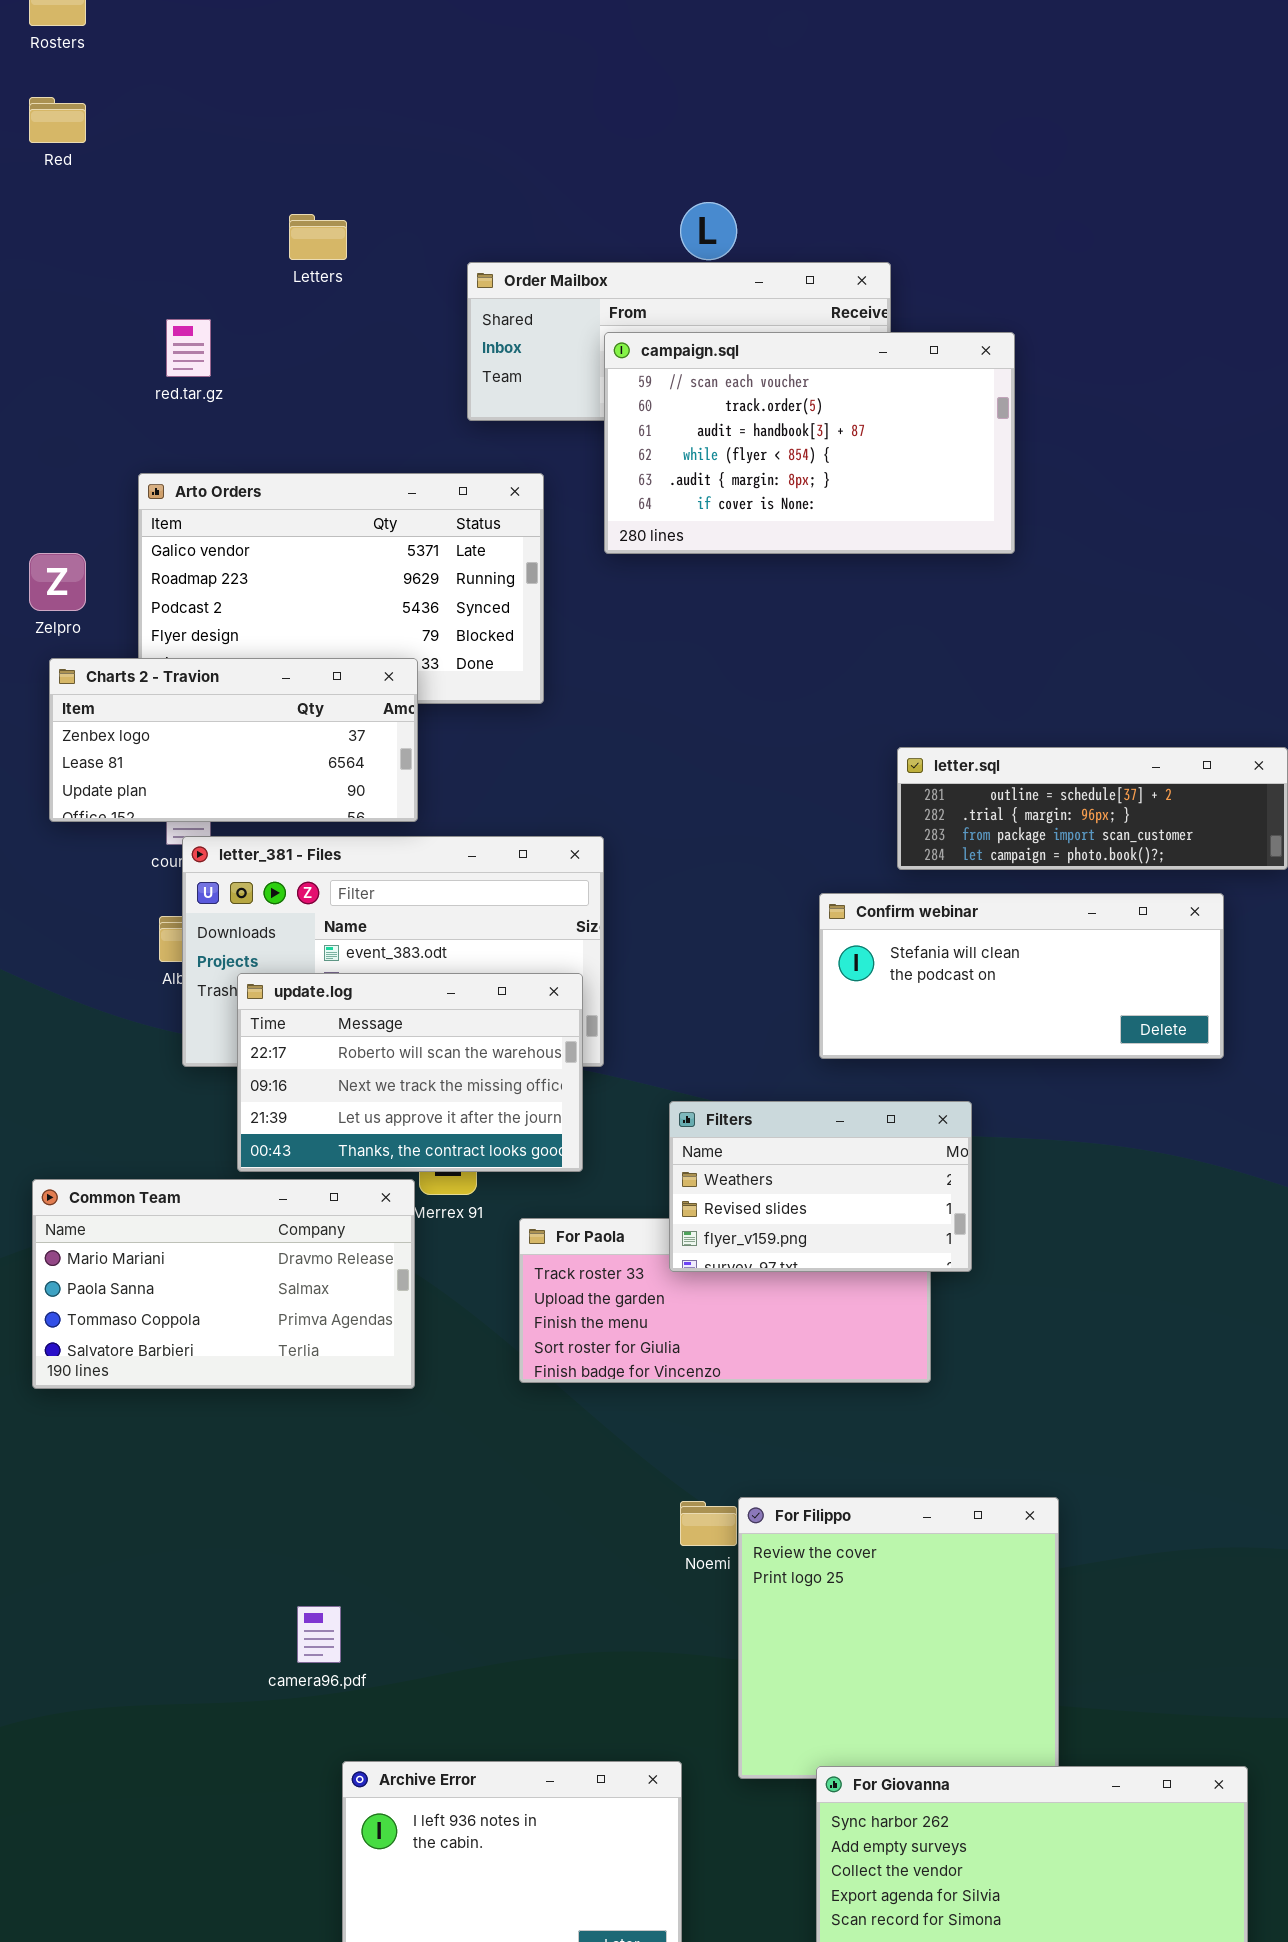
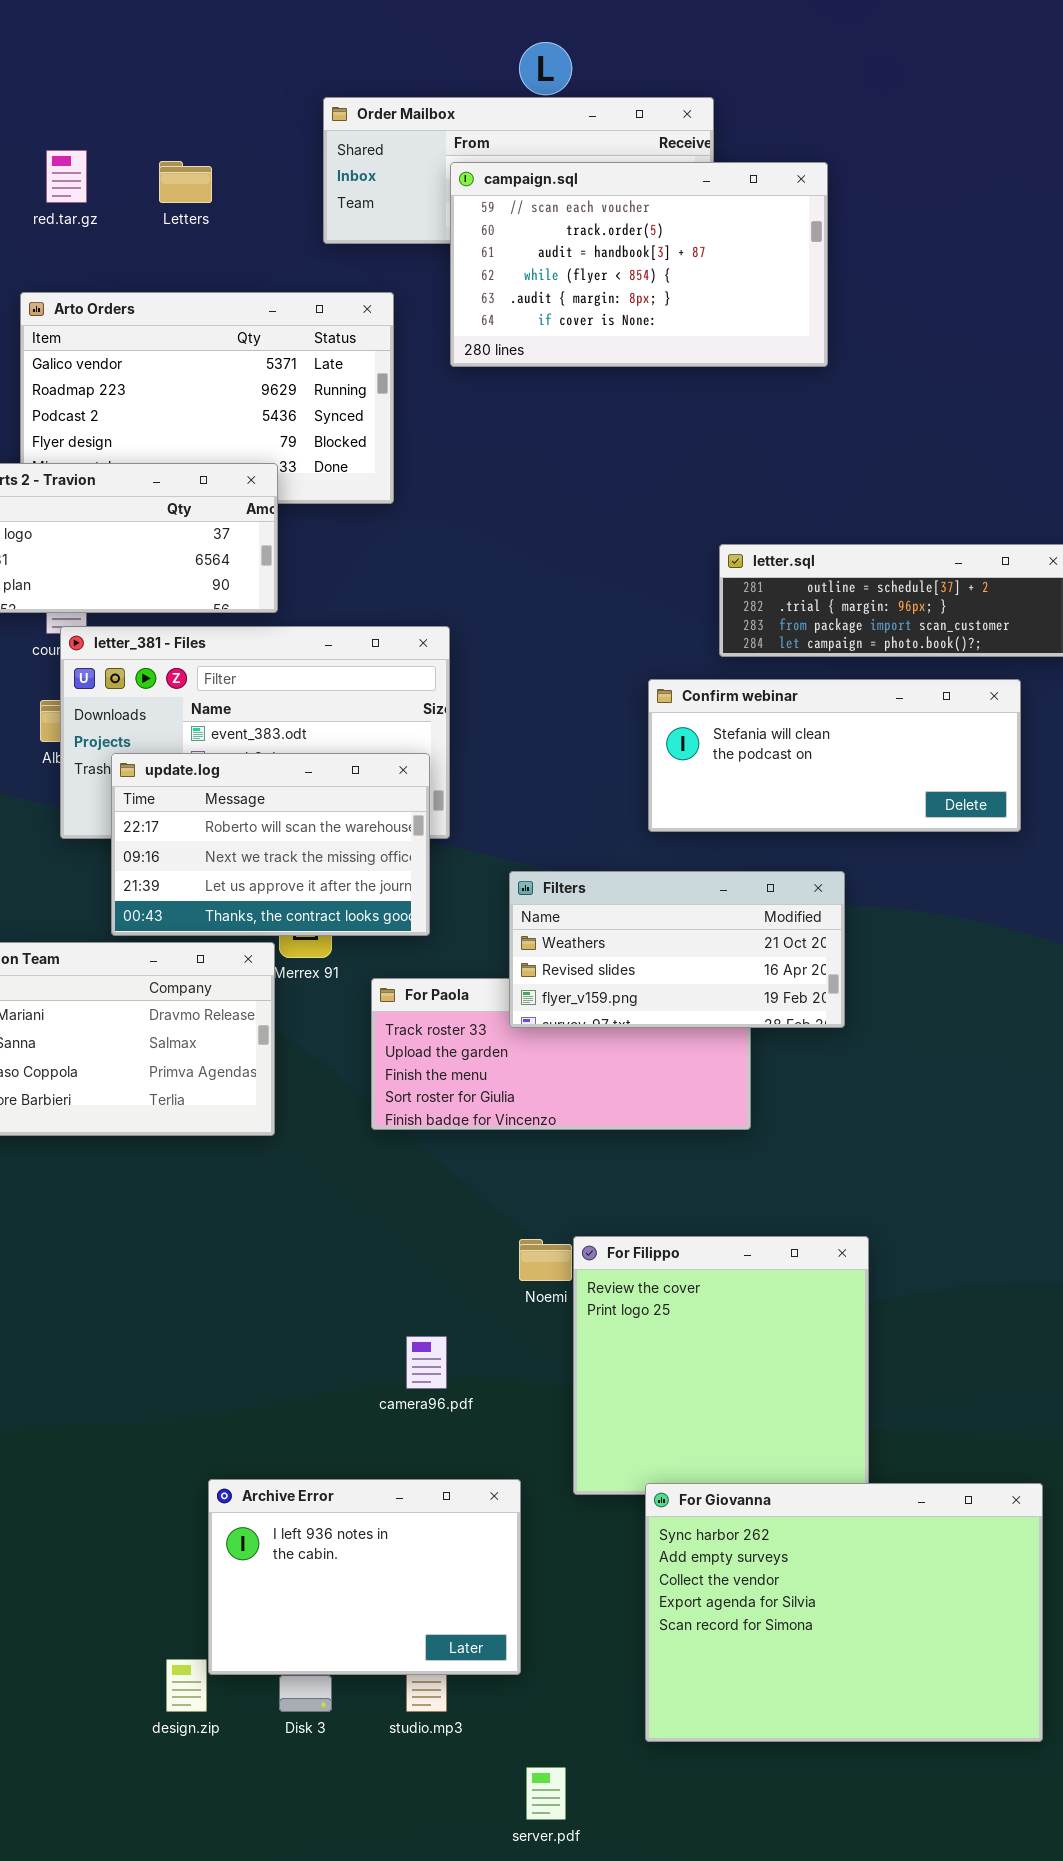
Letters: [289,214,347,260] -> [159,161,212,203], moved
Filters: [669,1101,972,1272] -> [509,871,845,1028], resized
camera96.pdf: [297,1606,341,1663] -> [406,1336,447,1389], moved

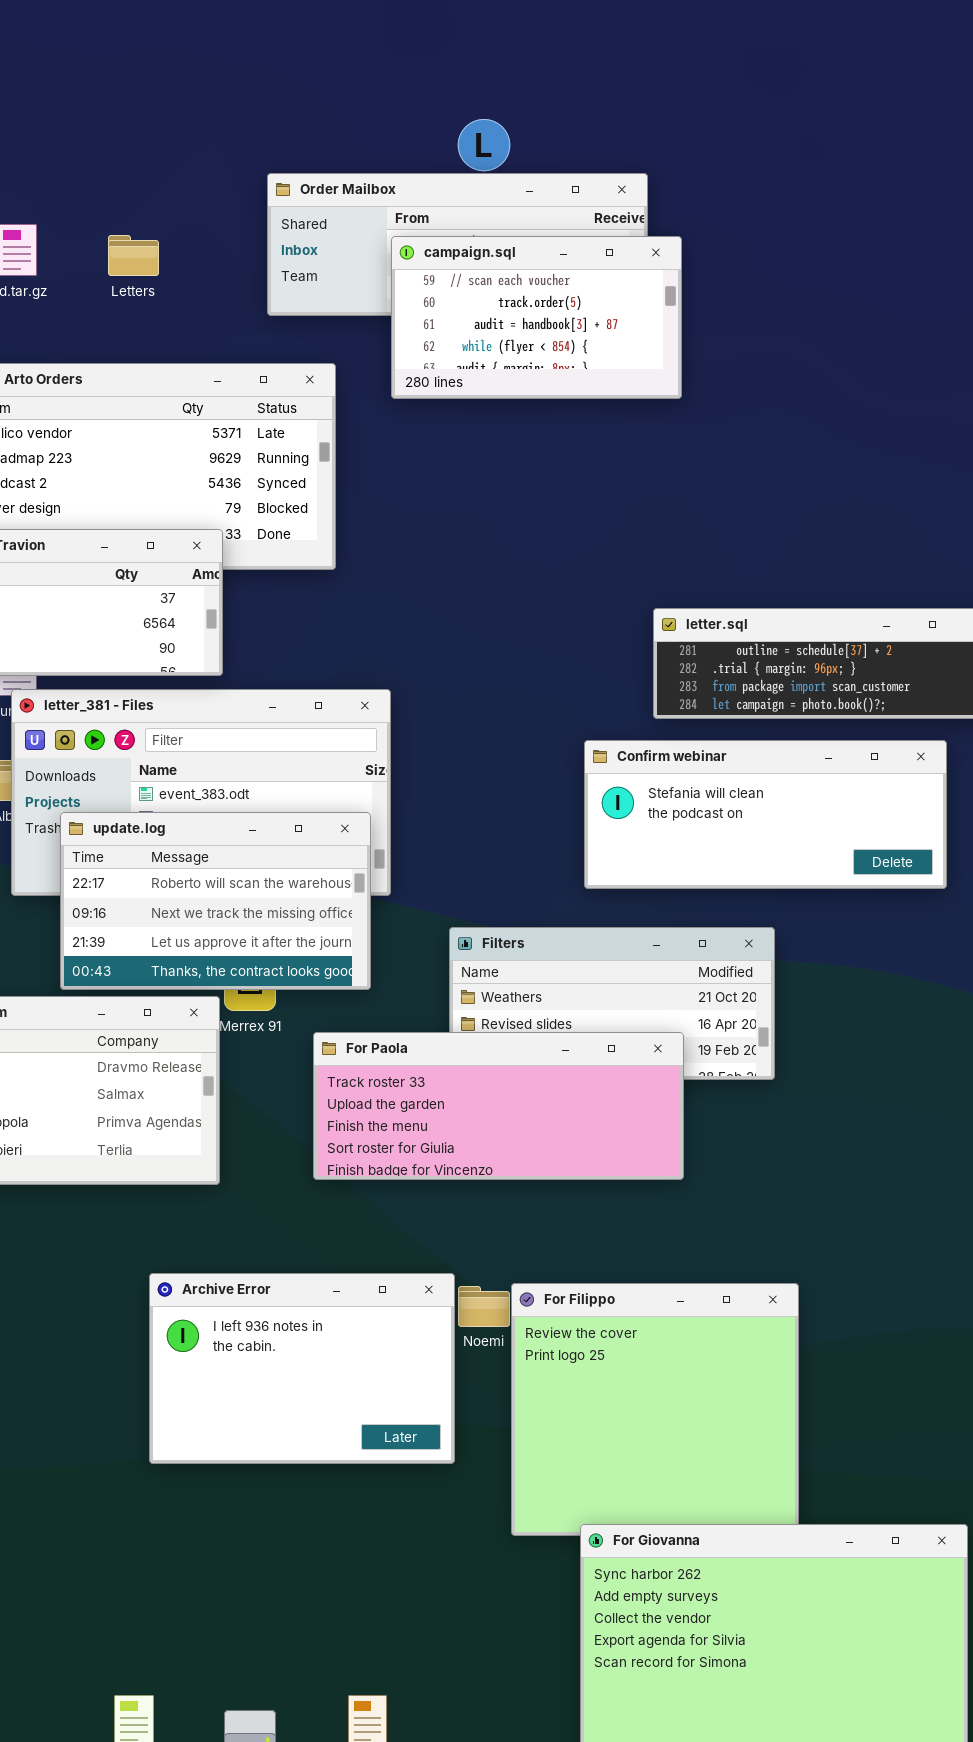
campaign.sql: [450,162,828,367] -> [391,236,682,399], resized
For Paola: [371,978,751,1130] -> [313,1032,684,1180], raised
Archive Error: [208,1479,521,1675] -> [149,1273,455,1464], moved

